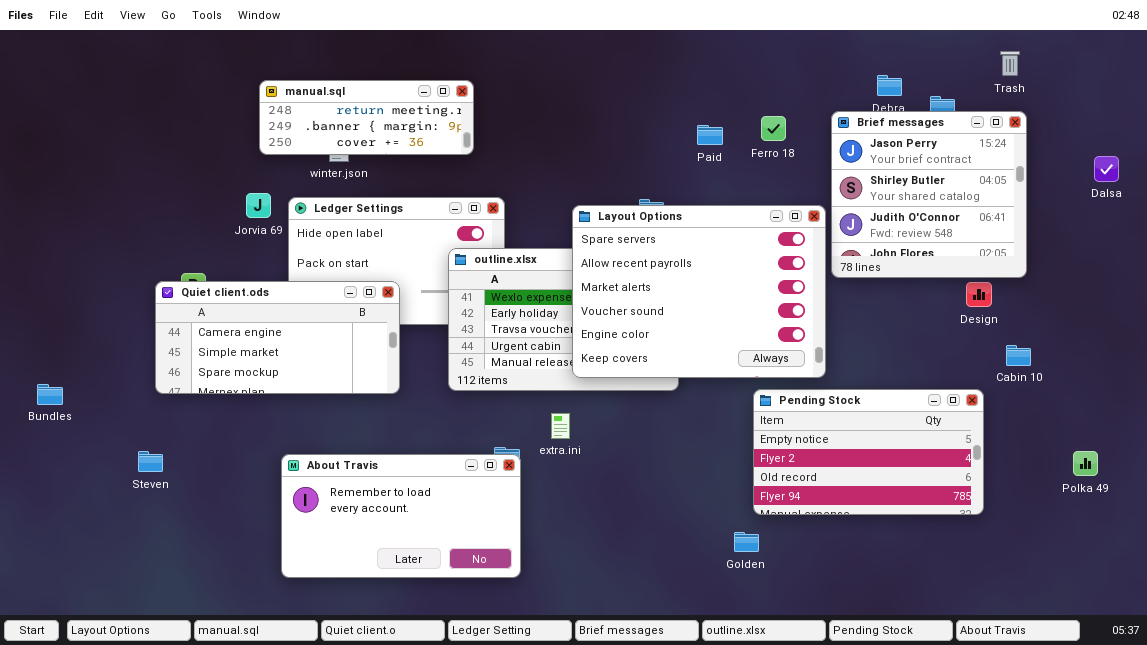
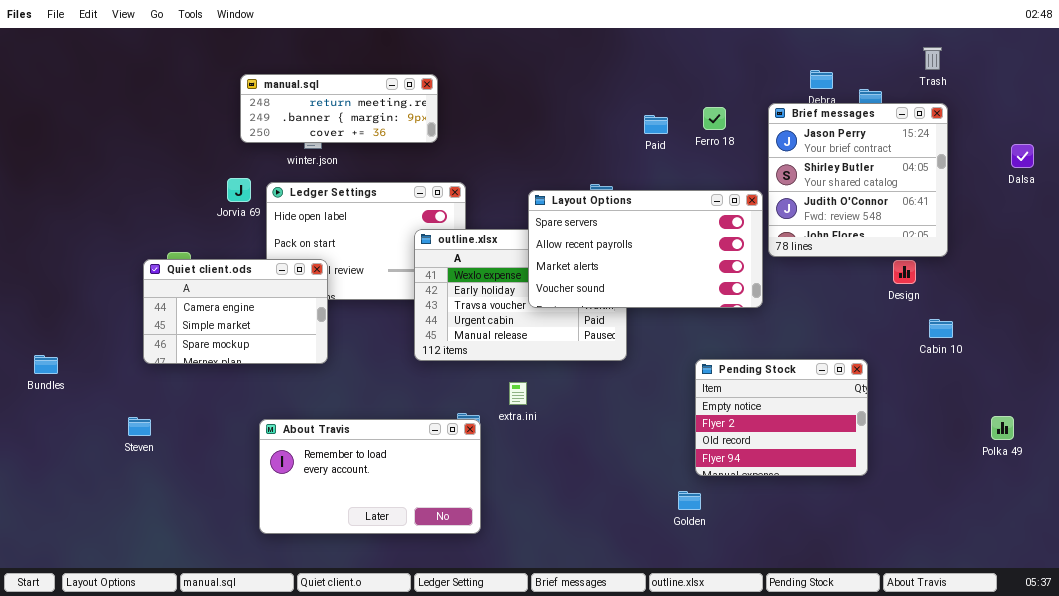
Layout Options: [572,205,826,378] -> [528,190,763,308], resized
Quiet client.ods: [155,281,400,394] -> [143,259,328,364], resized
Pending Stock: [753,389,984,515] -> [695,359,868,476], resized

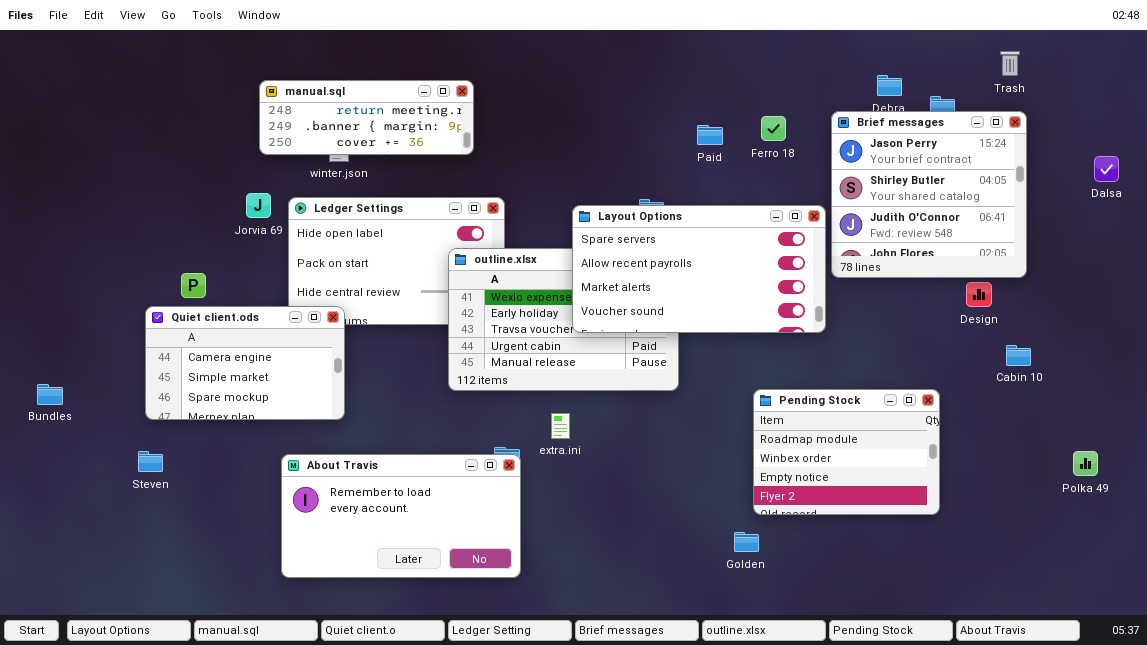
Quiet client.ods: [143,259,328,364] -> [145,306,345,420], moved
Pending Stock: [695,359,868,476] -> [753,389,940,515], scrolled up 2 rows

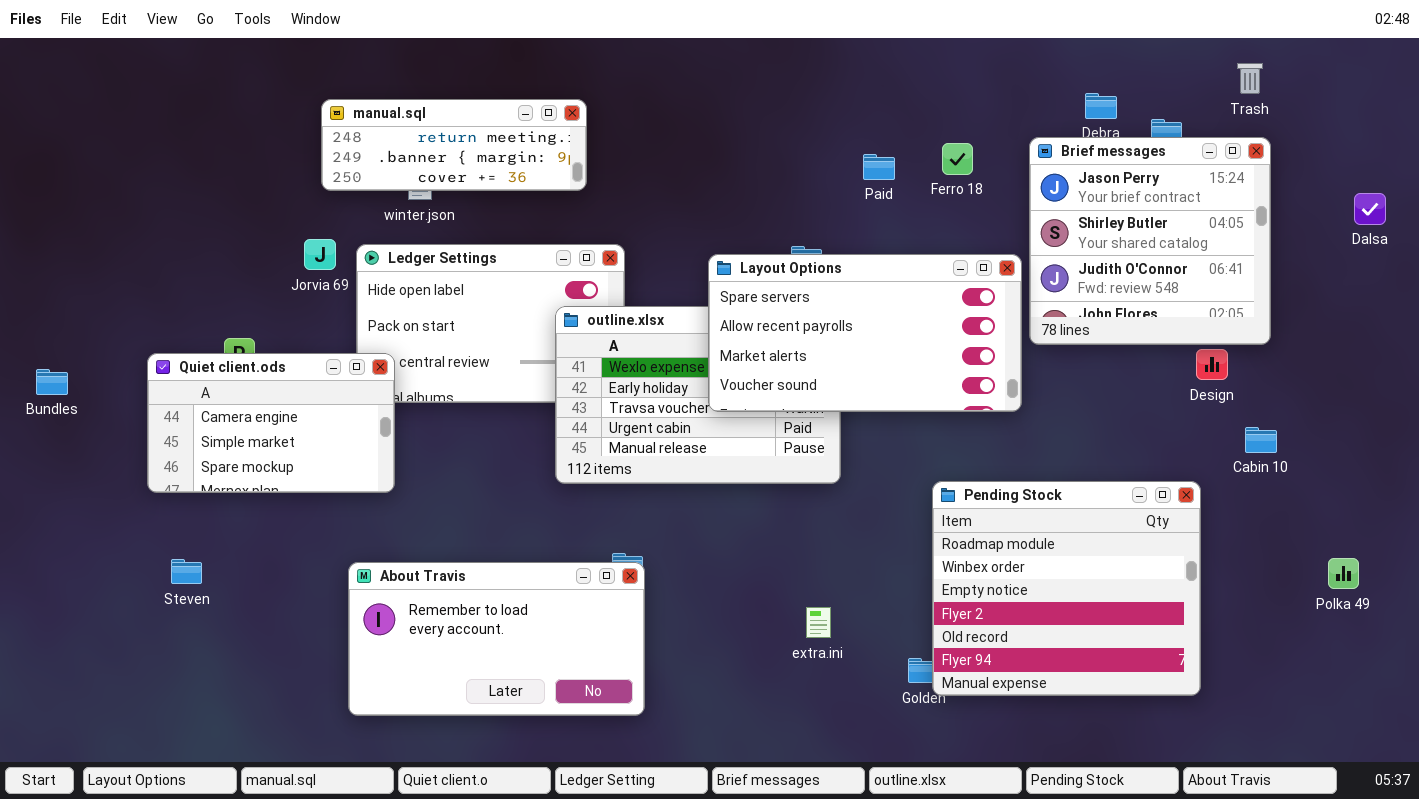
Quiet client.ods: [145,306,345,420] -> [147,353,395,493], moved
Bundles: [37,384,63,405] -> [36,369,68,395], moved
Pending Stock: [753,389,940,515] -> [932,481,1201,696], resized
extra.ini: [551,413,570,439] -> [806,607,831,638], moved

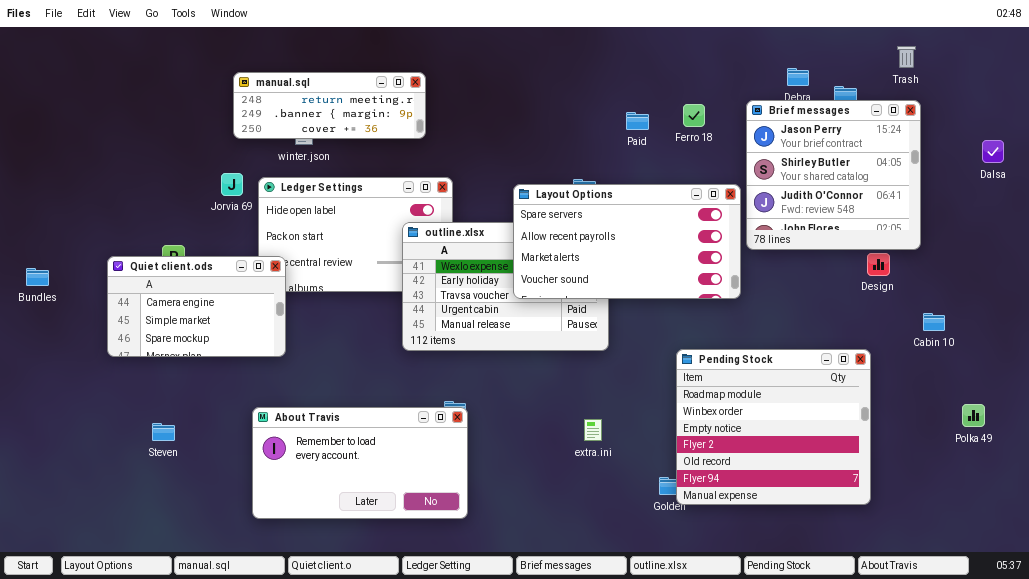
Cabin 10: [1245,427,1277,453] -> [923,313,945,331], moved
Steven: [171,559,202,584] -> [152,423,175,441], moved
extra.ini: [806,607,831,638] -> [584,419,602,441], moved

